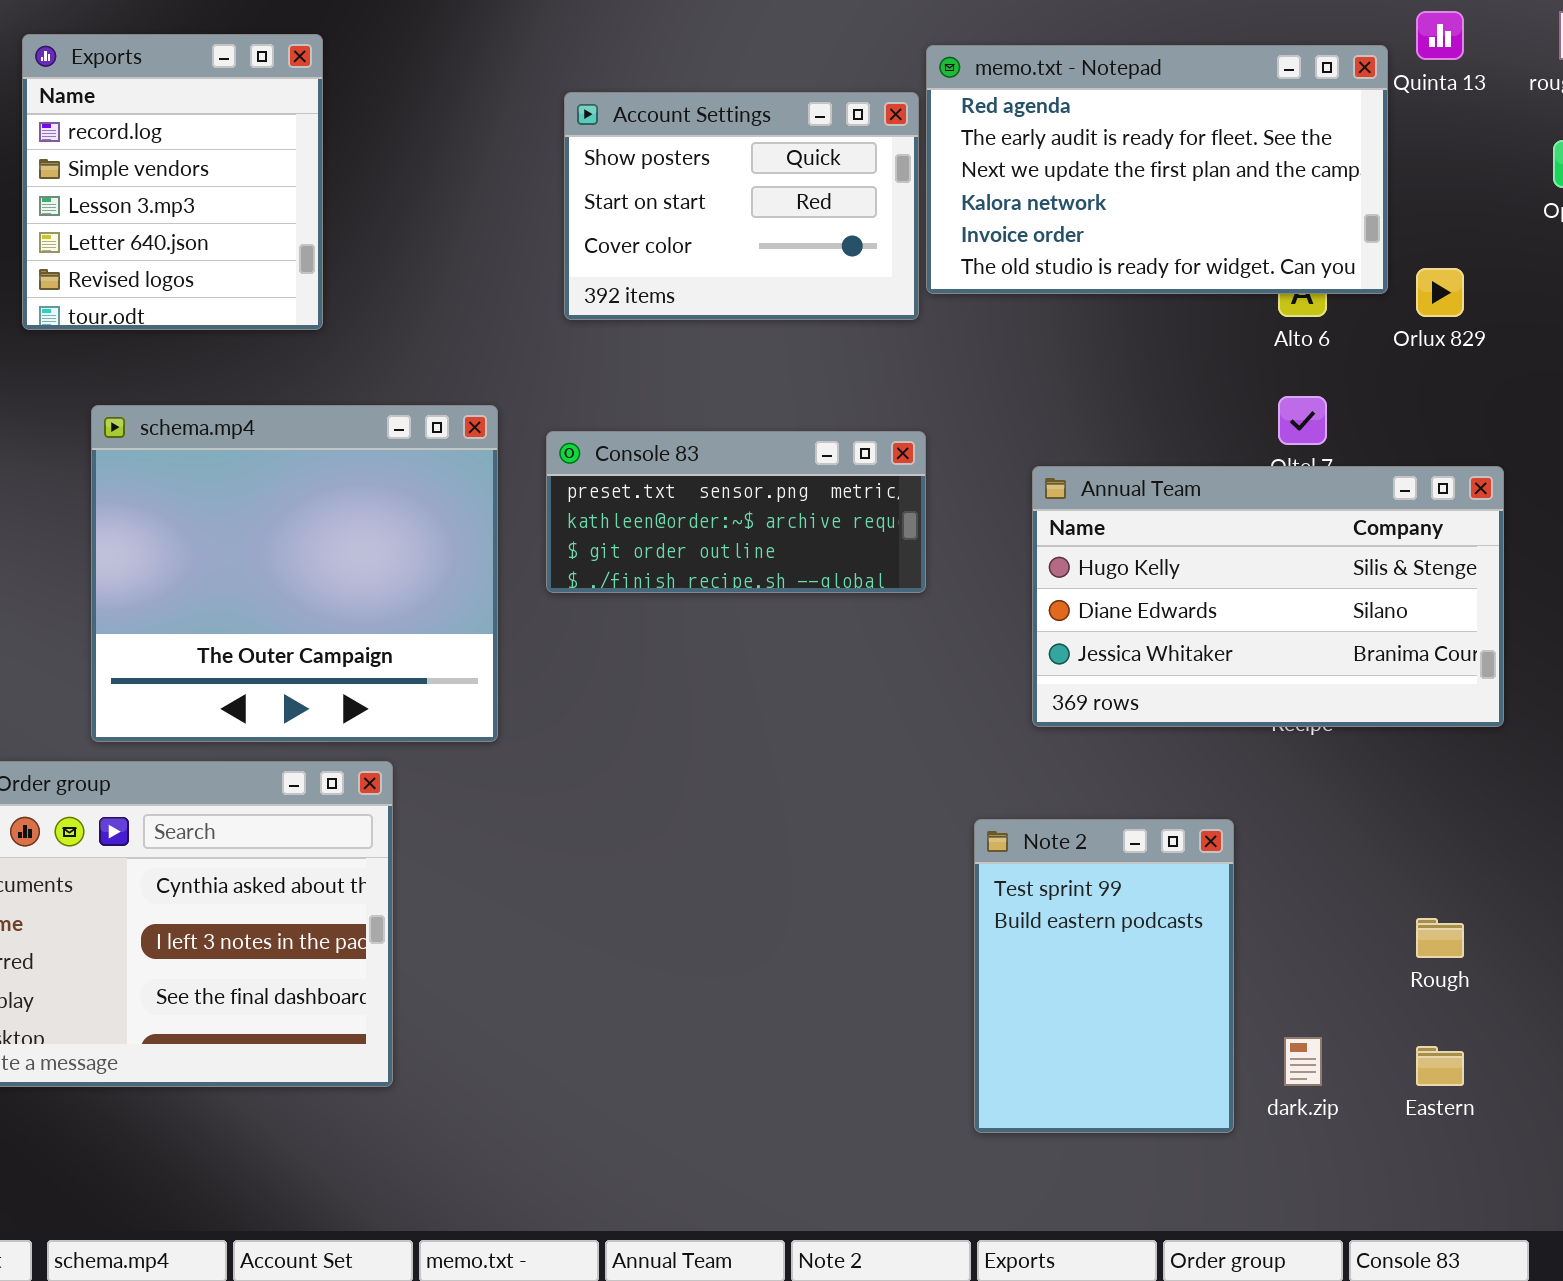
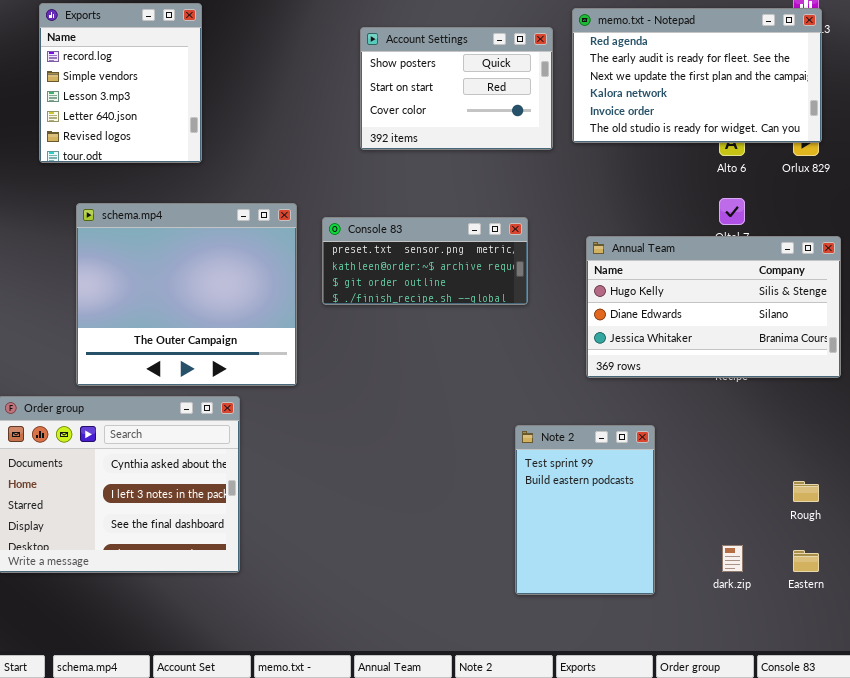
memo.txt - Notepad: [926,45,1388,294] -> [572,8,822,143], moved
Account Settings: [564,92,919,320] -> [360,27,553,150], moved
Note 2: [974,819,1234,1133] -> [515,425,655,595], moved

